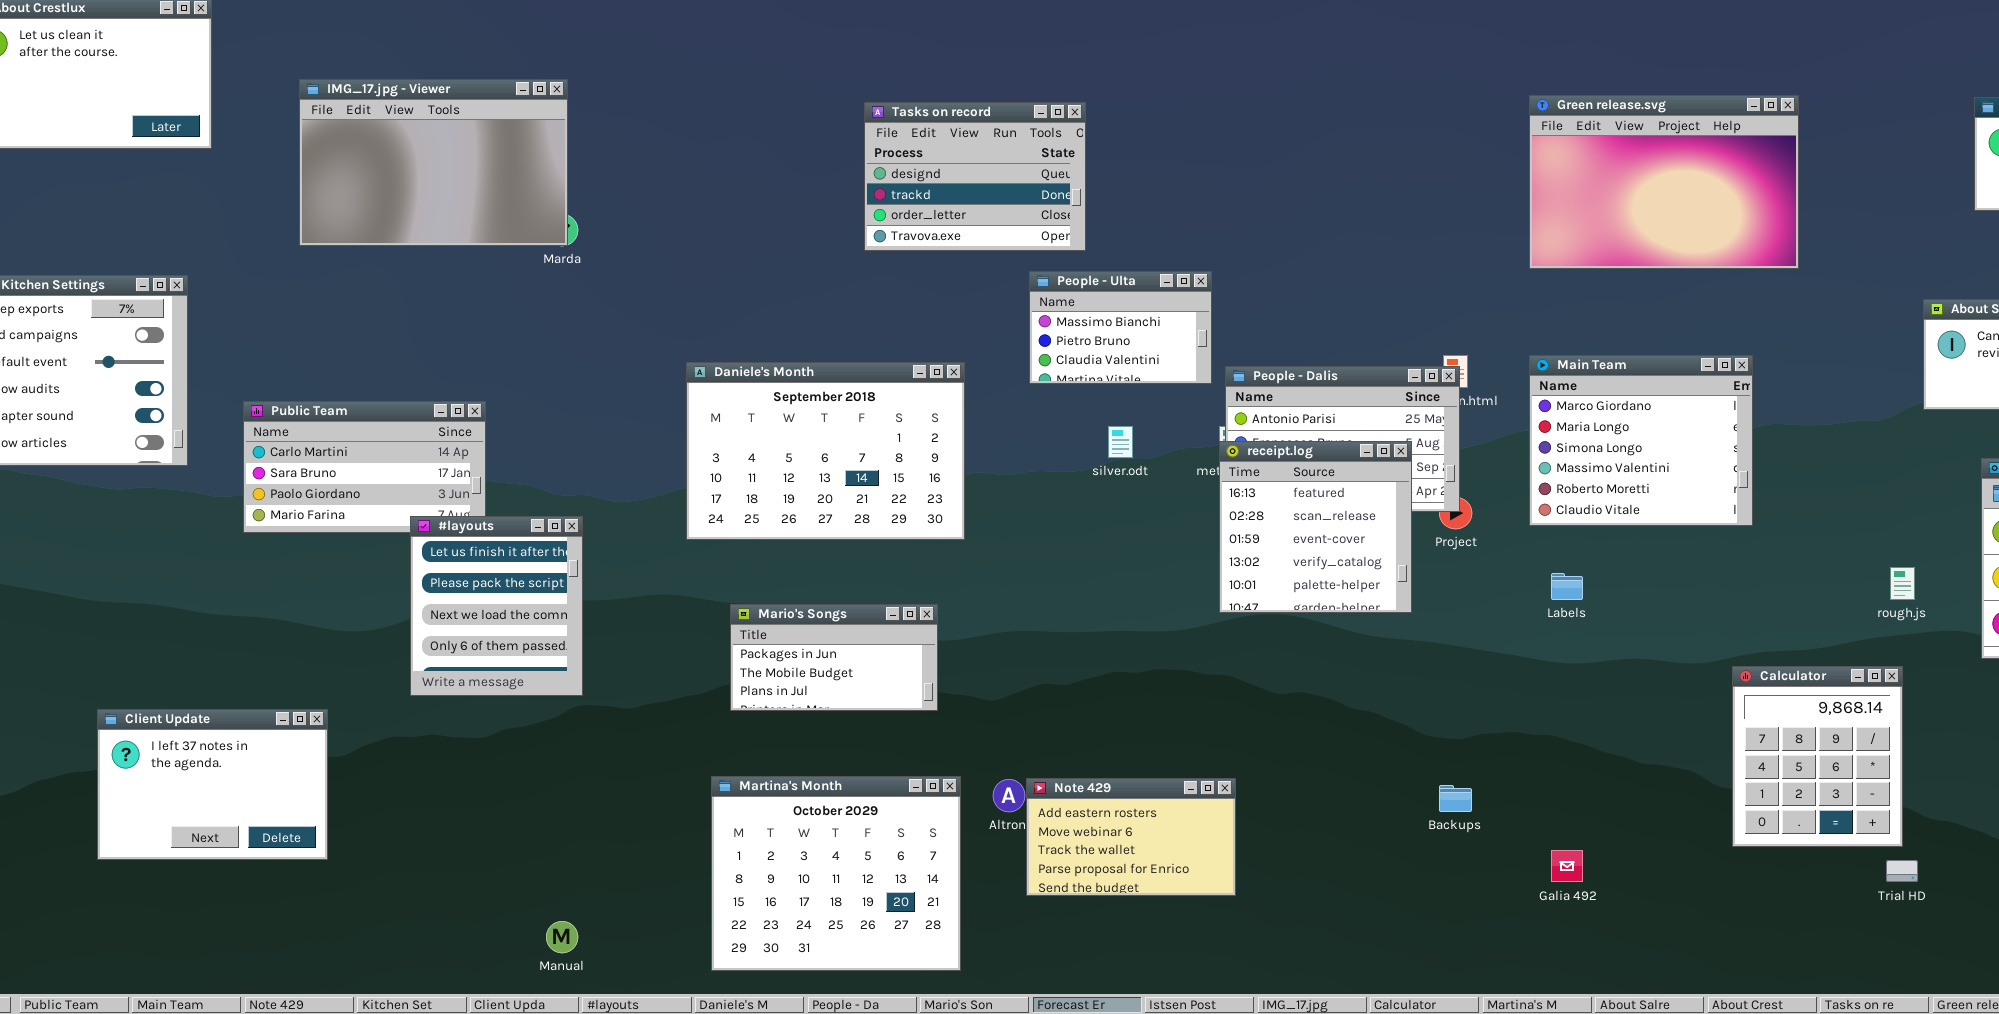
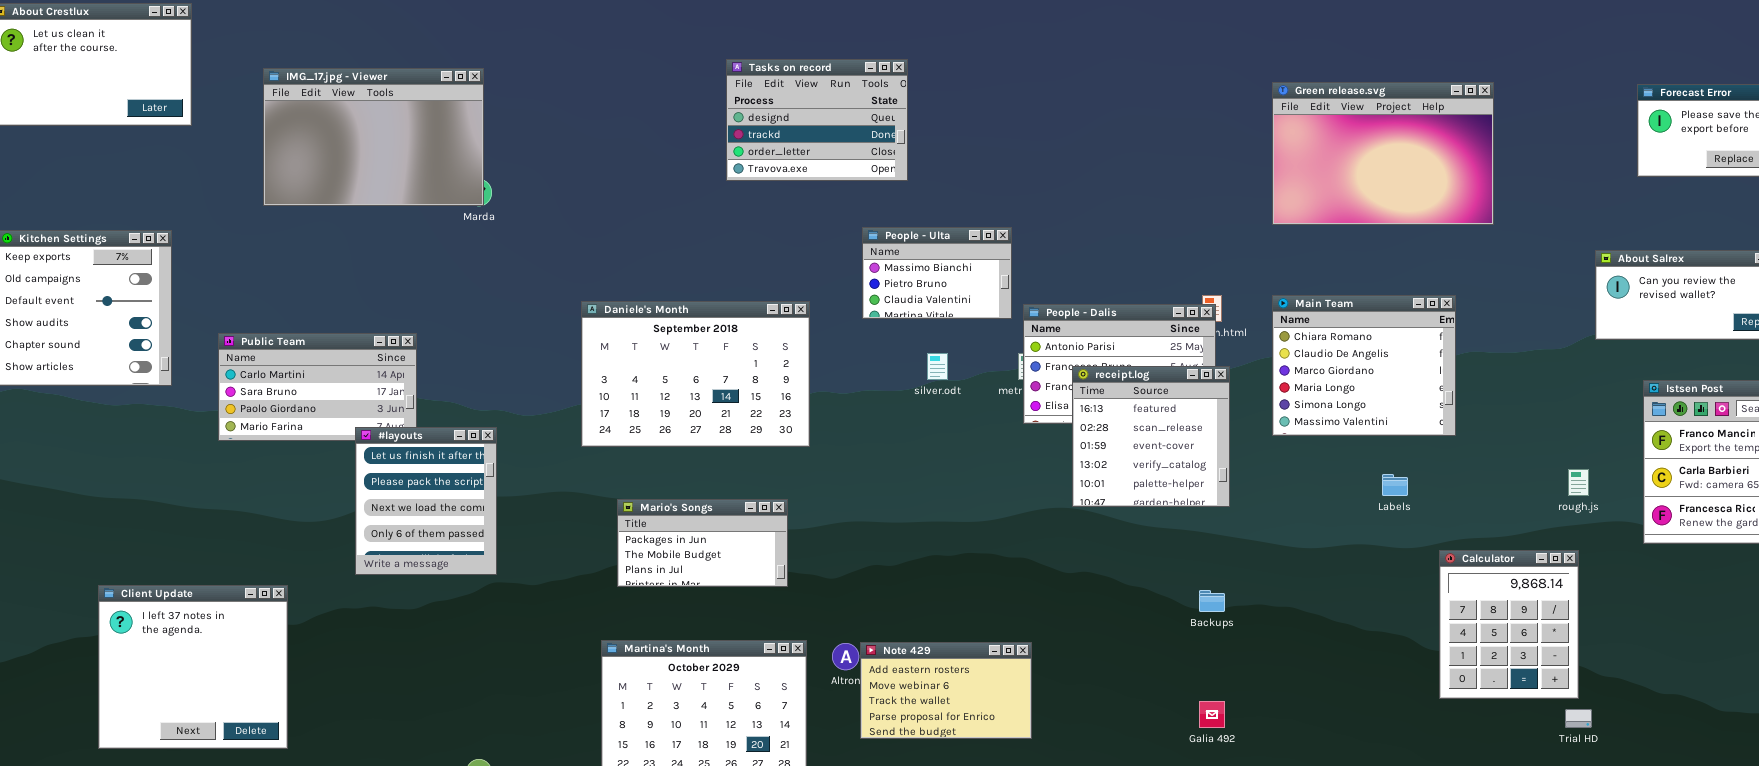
Tasks on record: [864,102,1086,251] -> [726,59,908,181], moved
Main Team: [1529,355,1753,526] -> [1272,295,1456,436], scrolled up 2 rows
receipt.log: [1219,441,1412,613] -> [1072,366,1230,507], moved
Labels: [1551,573,1583,600] -> [1382,474,1408,496], moved
Client Update: [97,709,328,860] -> [98,585,288,749], resized
Backups: [1439,785,1472,812] -> [1199,590,1225,612], moved
Galia 492: [1551,850,1583,882] -> [1199,701,1225,728], moved

